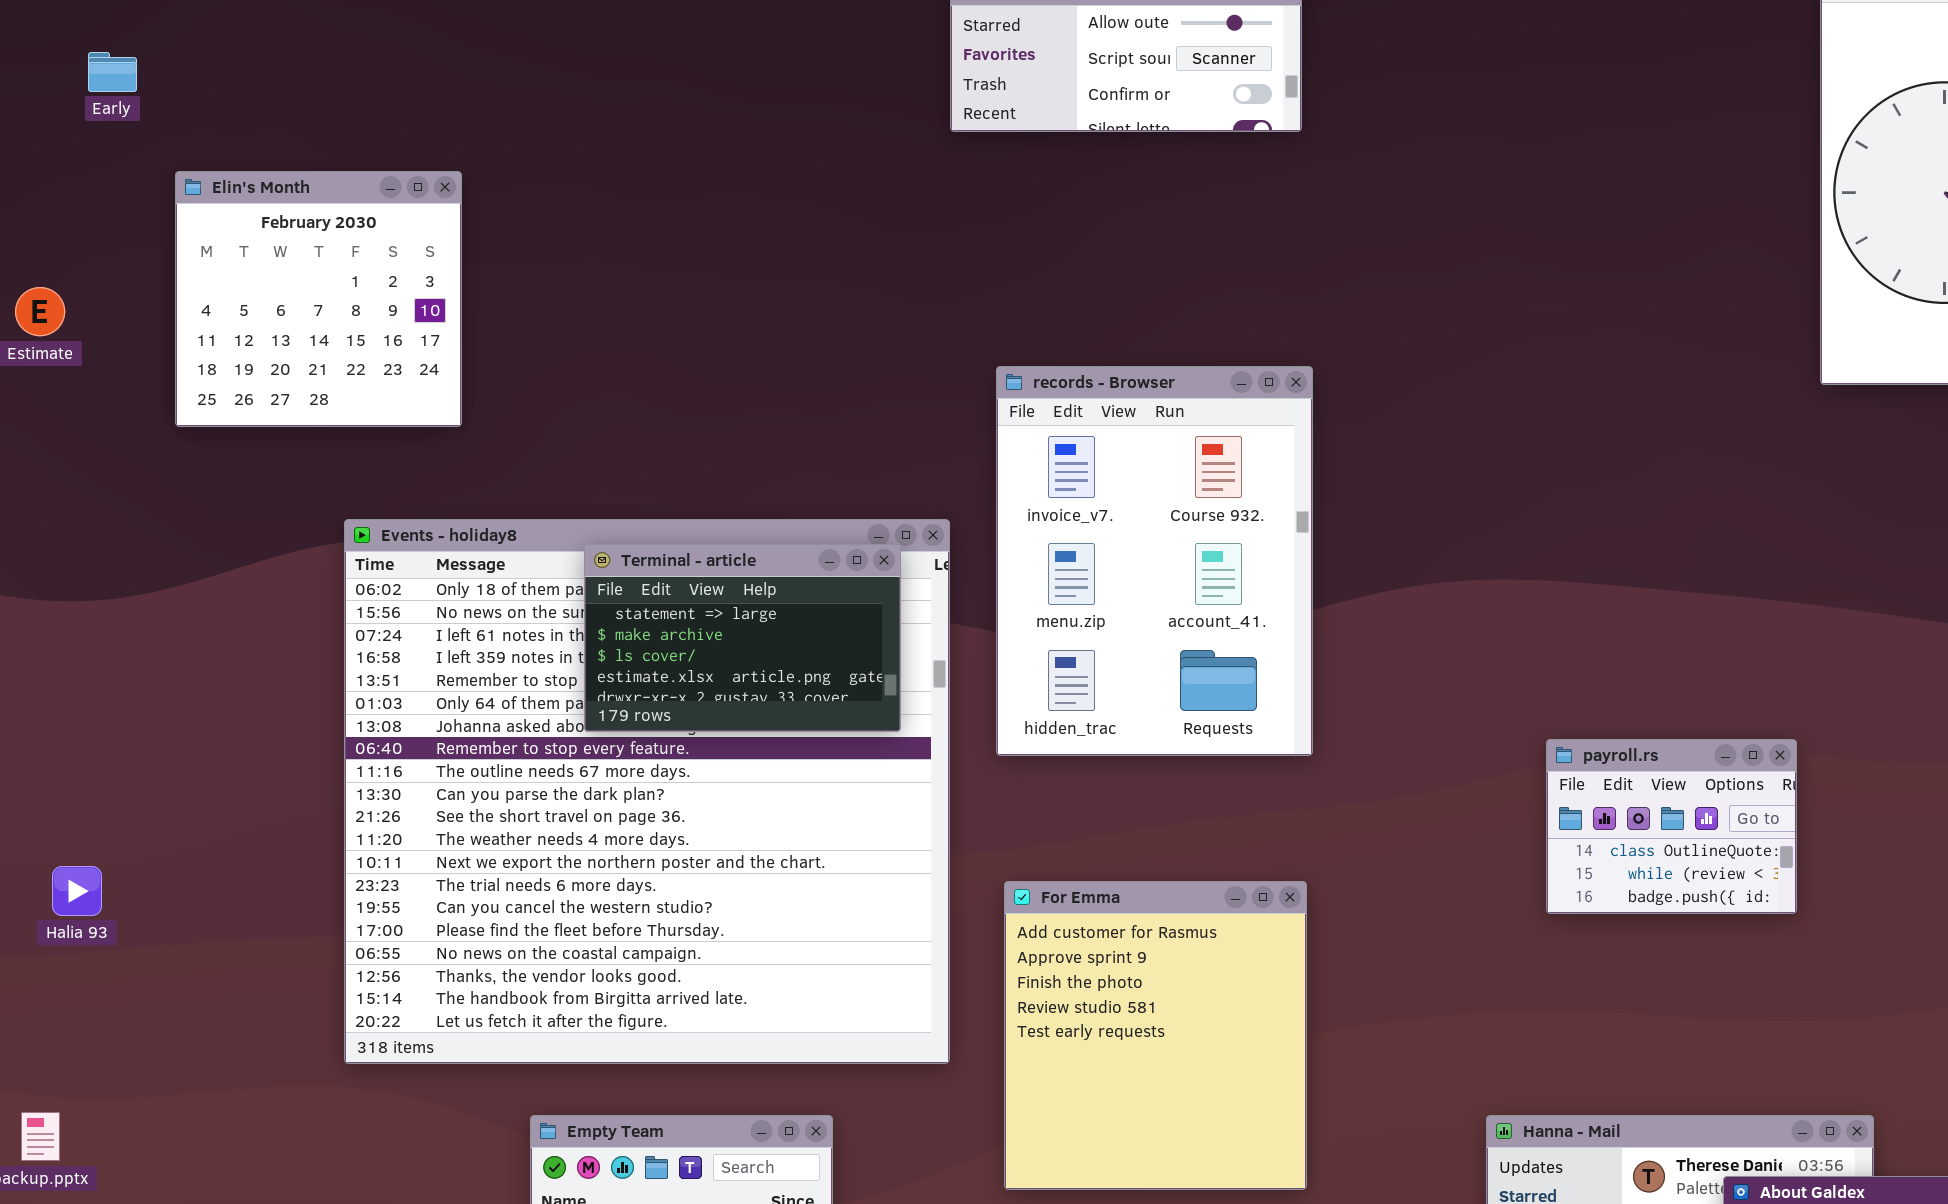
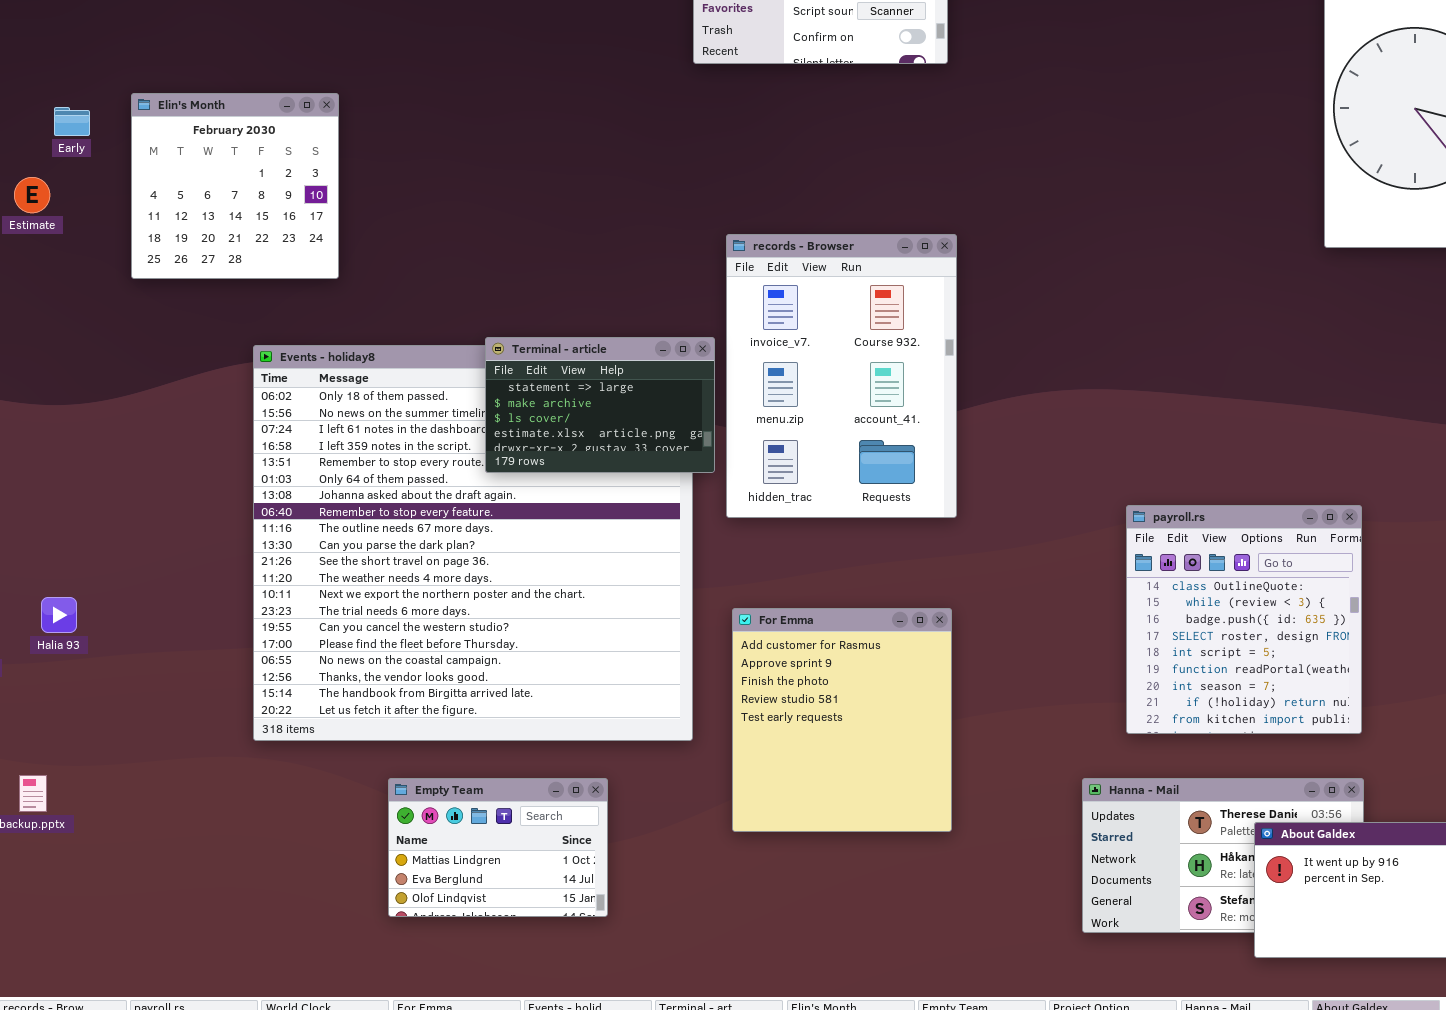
Early: [88,52,137,92] -> [54,107,90,136], moved
Terminal - article: [584,544,901,732] -> [485,337,715,473], moved
payroll.rs: [1546,739,1797,914] -> [1126,505,1362,734], resized

